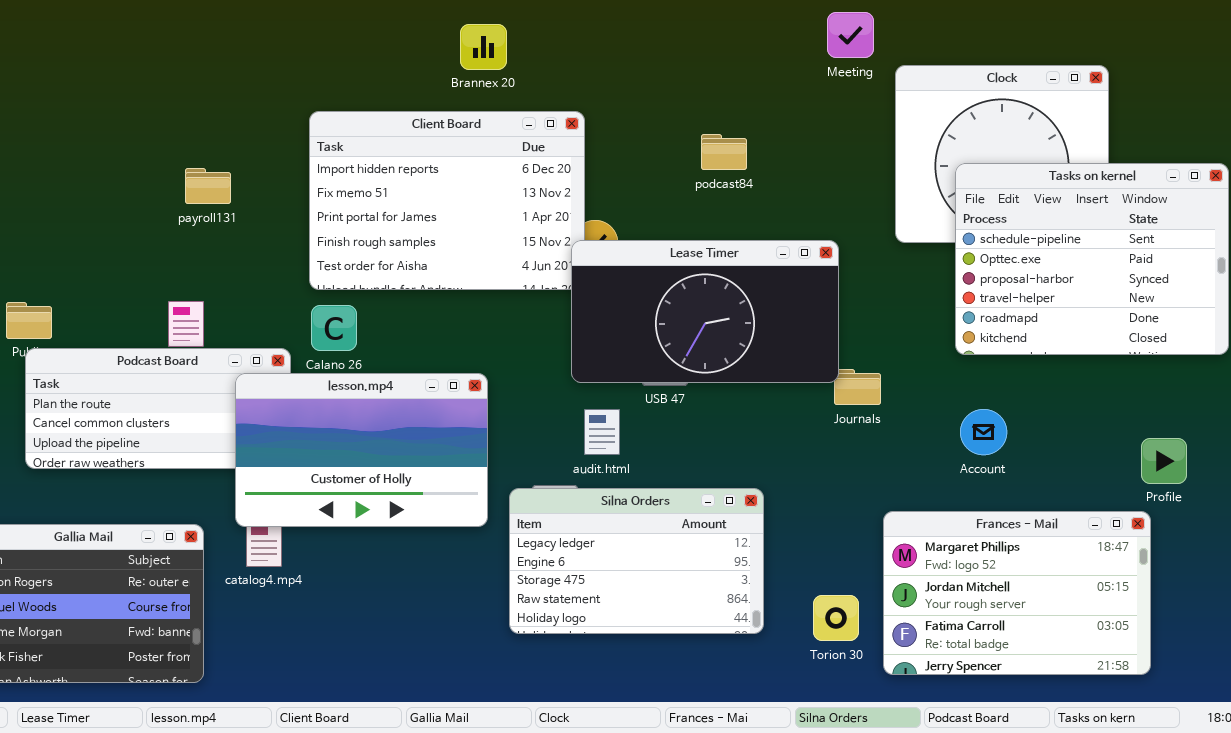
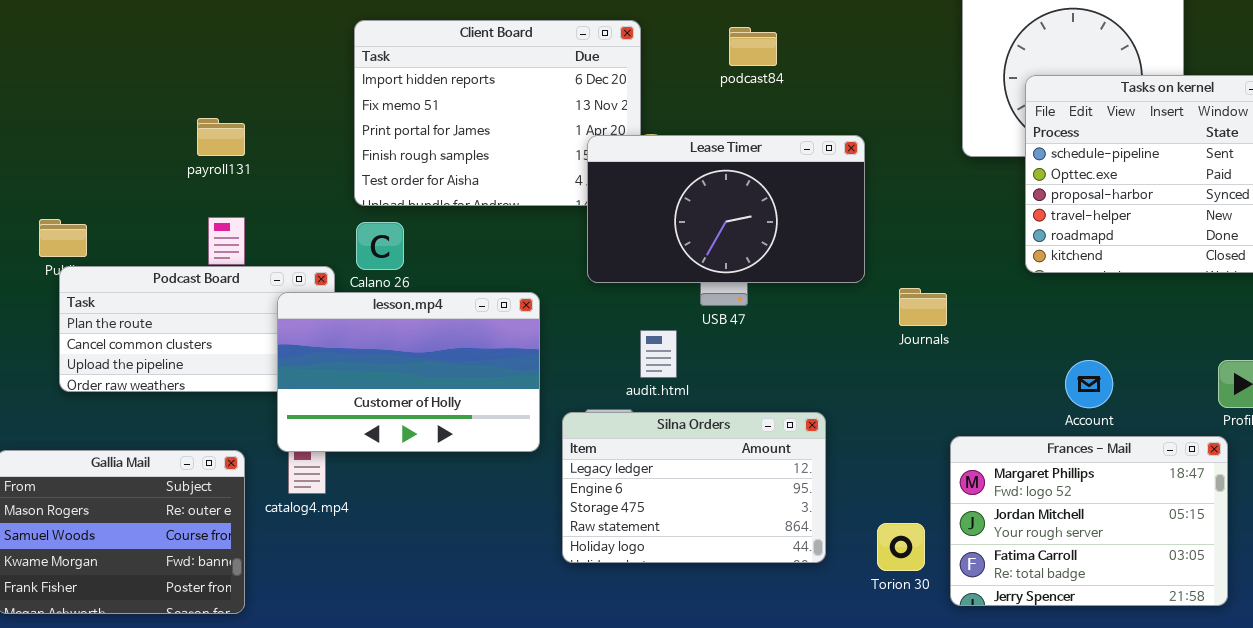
podcast84: [701,134,747,170] -> [729,27,777,66], moved
payroll131: [185,168,231,204] -> [197,118,245,156], moved
Lease Timer: [571,240,839,383] -> [587,135,865,283], moved
Account: [960,409,1007,455] -> [1065,360,1113,408], moved

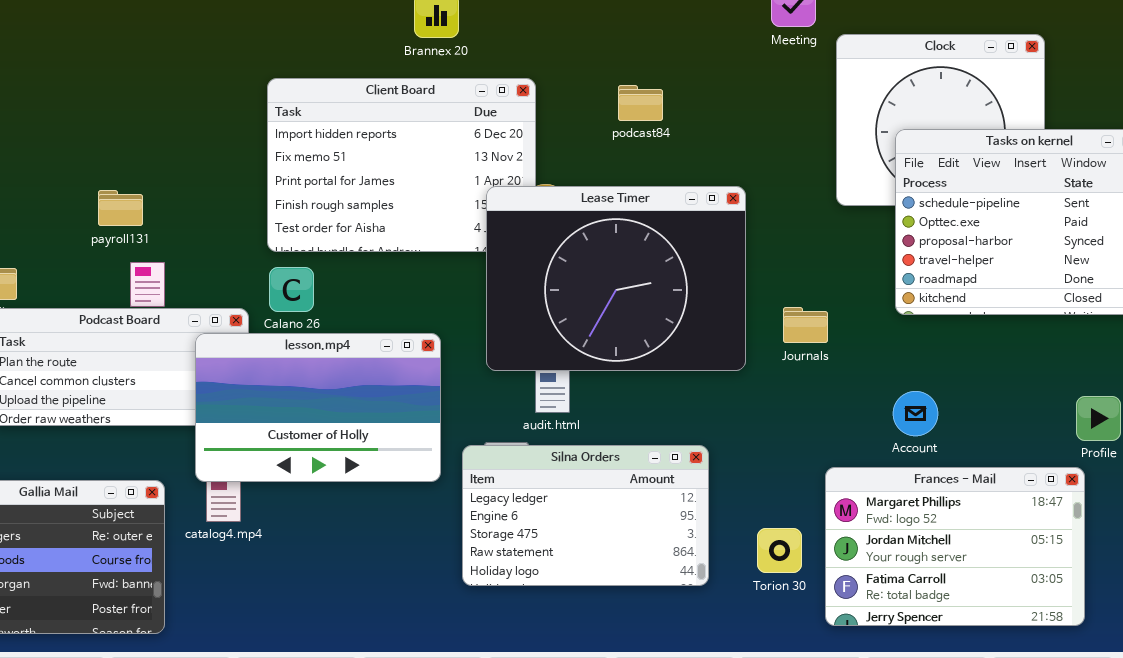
payroll131: [197,118,245,156] -> [98,190,143,226], moved
Lease Timer: [587,135,865,283] -> [486,186,746,371], resized
Journals: [899,288,947,326] -> [783,307,828,343], moved
Account: [1065,360,1113,408] -> [893,391,938,436], moved
Torion 30: [877,523,925,571] -> [757,528,802,573], moved

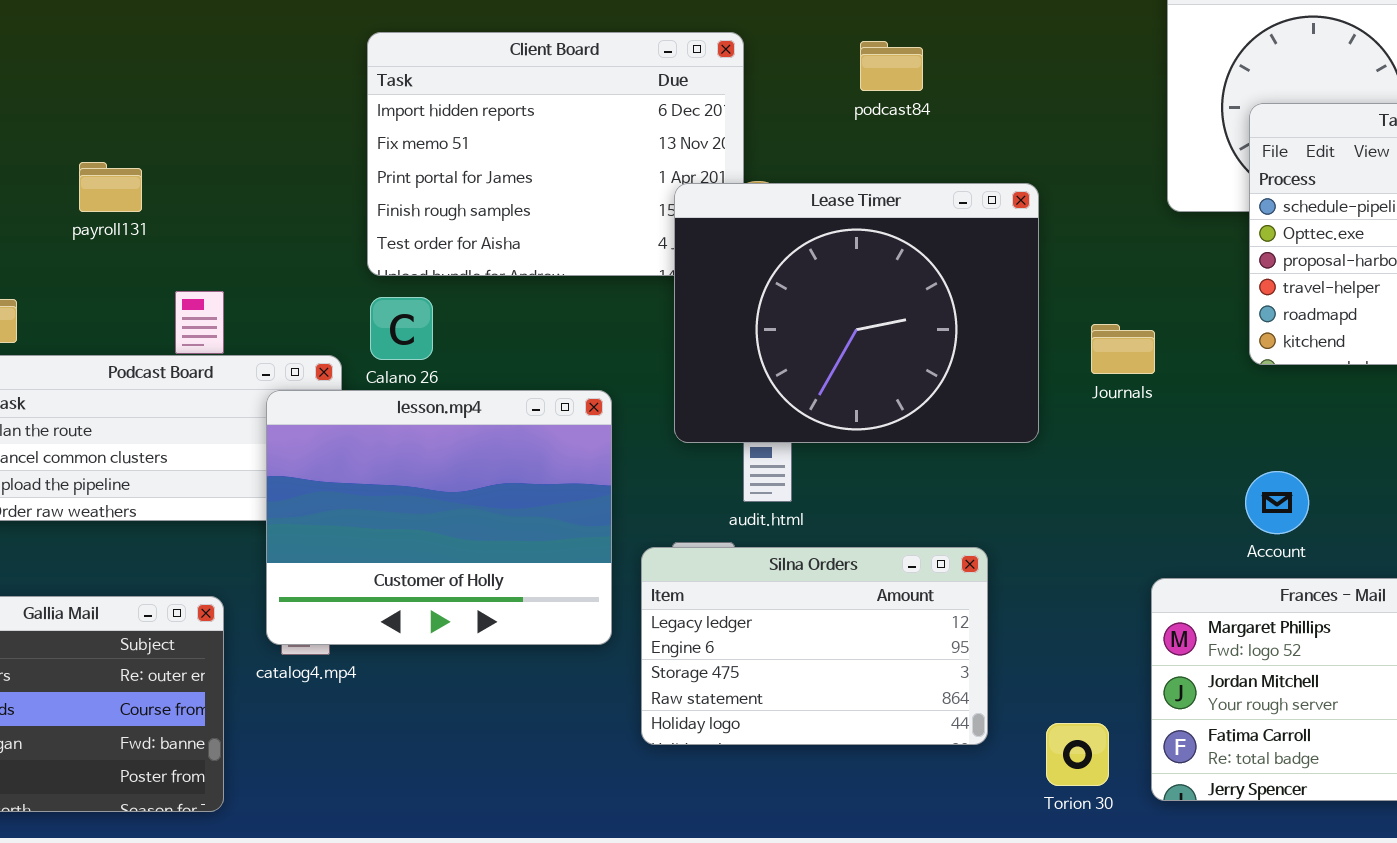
payroll131: [98,190,143,226] -> [79,162,142,212], moved
Journals: [783,307,828,343] -> [1091,324,1155,374], moved
lesson.mp4: [195,333,441,482] -> [266,390,612,645], resized
Torion 30: [757,528,802,573] -> [1046,723,1109,786], moved

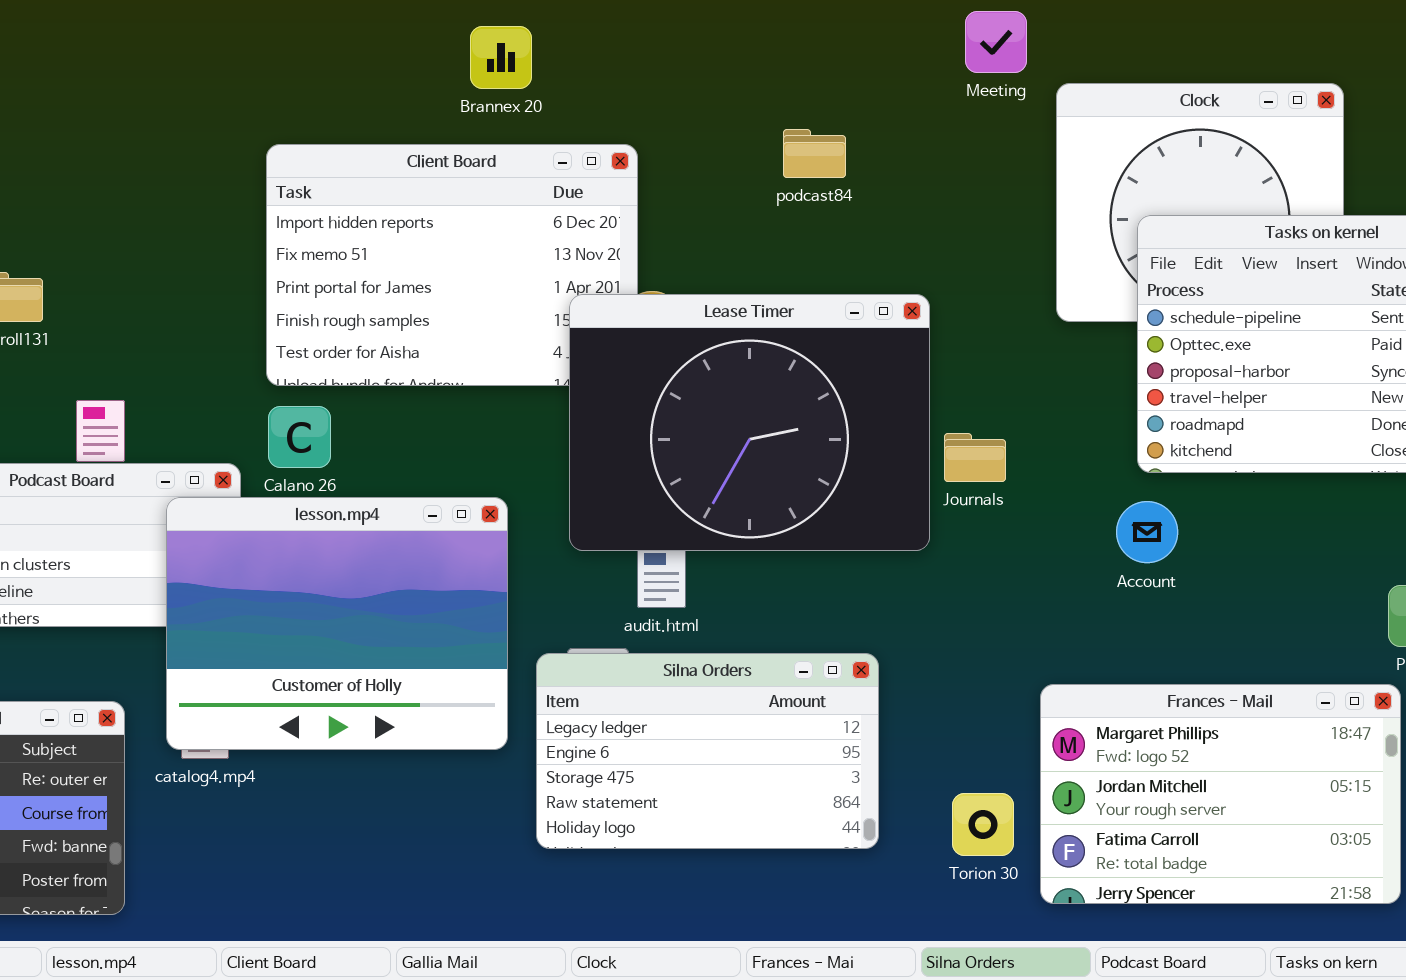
podcast84: [860,41,923,91] -> [783,129,846,178], moved
Journals: [1091,324,1155,374] -> [944,433,1006,482], moved
Account: [1245,471,1309,534] -> [1116,501,1178,563], moved
Torion 30: [1046,723,1109,786] -> [952,793,1014,856], moved

